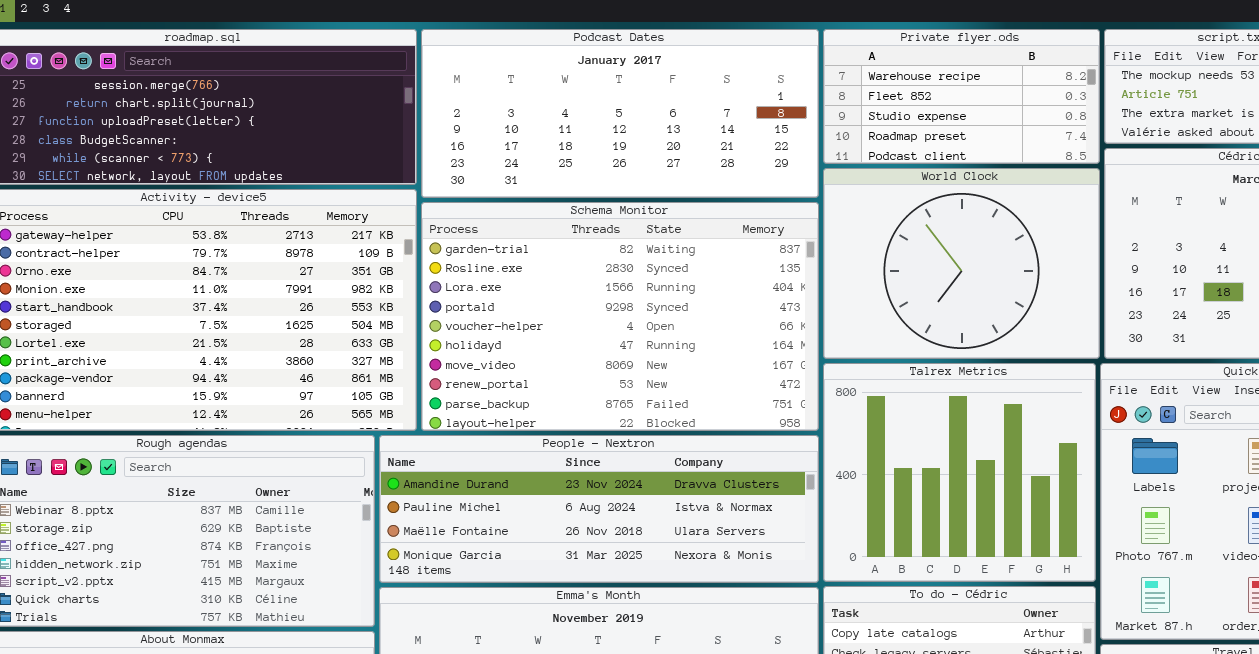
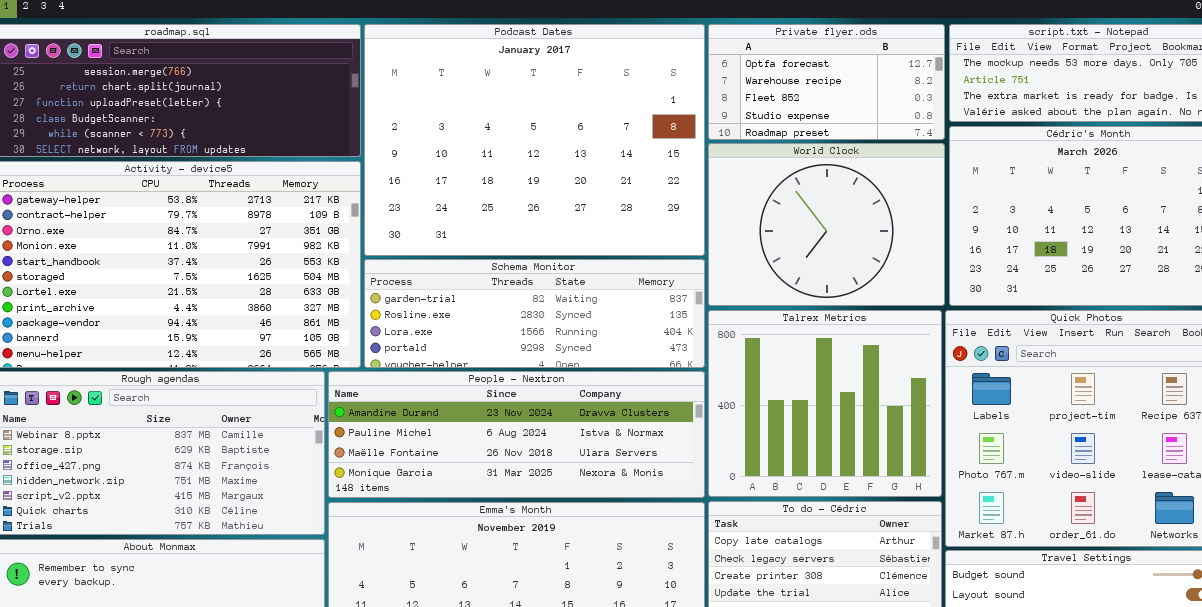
Podcast Dates: [421,29,819,198] -> [364,24,705,256], resized
Private flyer.ods: [823,29,1100,164] -> [708,24,945,140], scrolled up 1 row
Schema Monitor: [421,202,819,431] -> [364,259,705,368], resized

